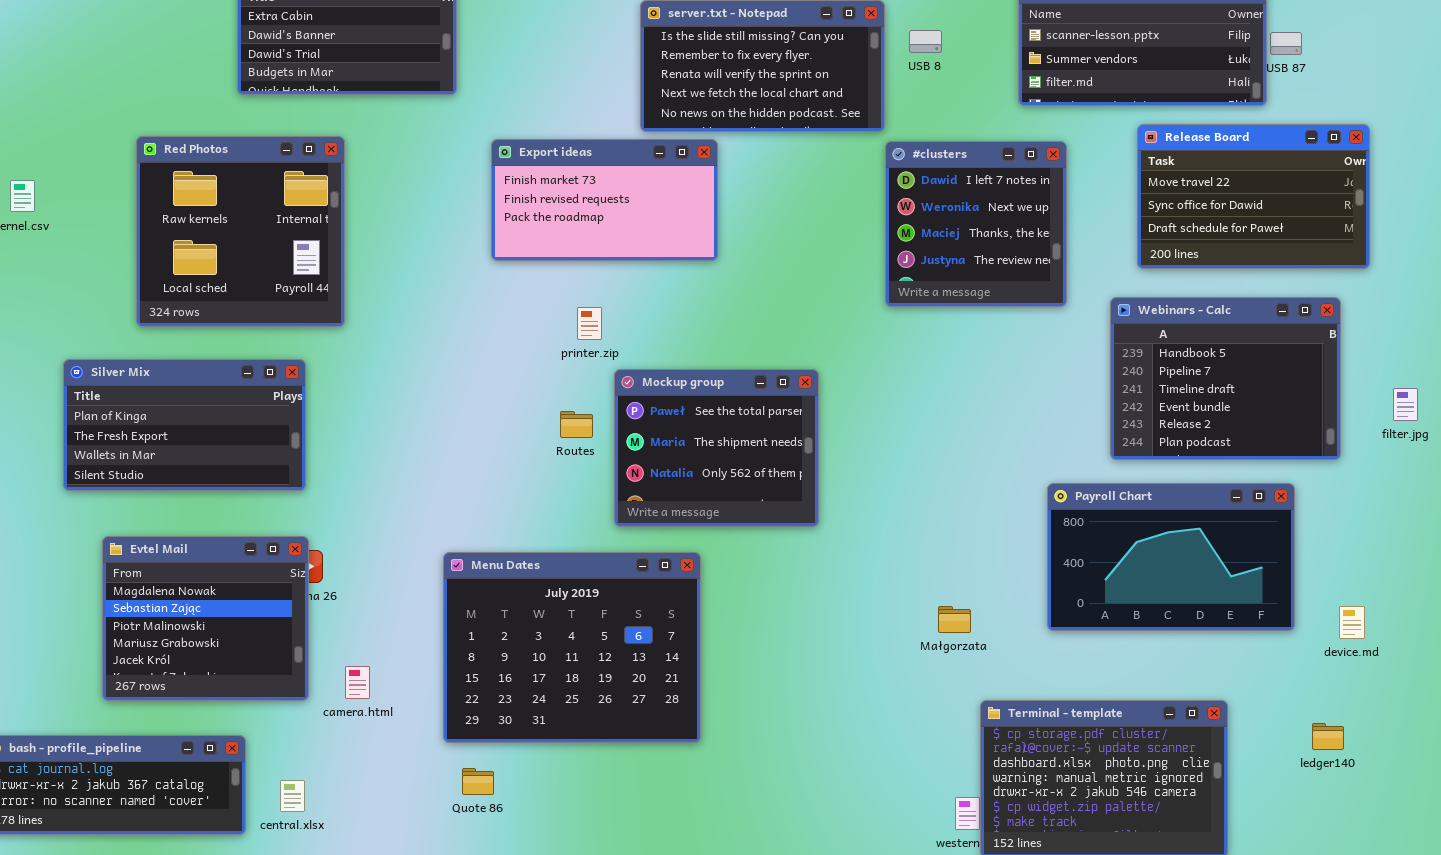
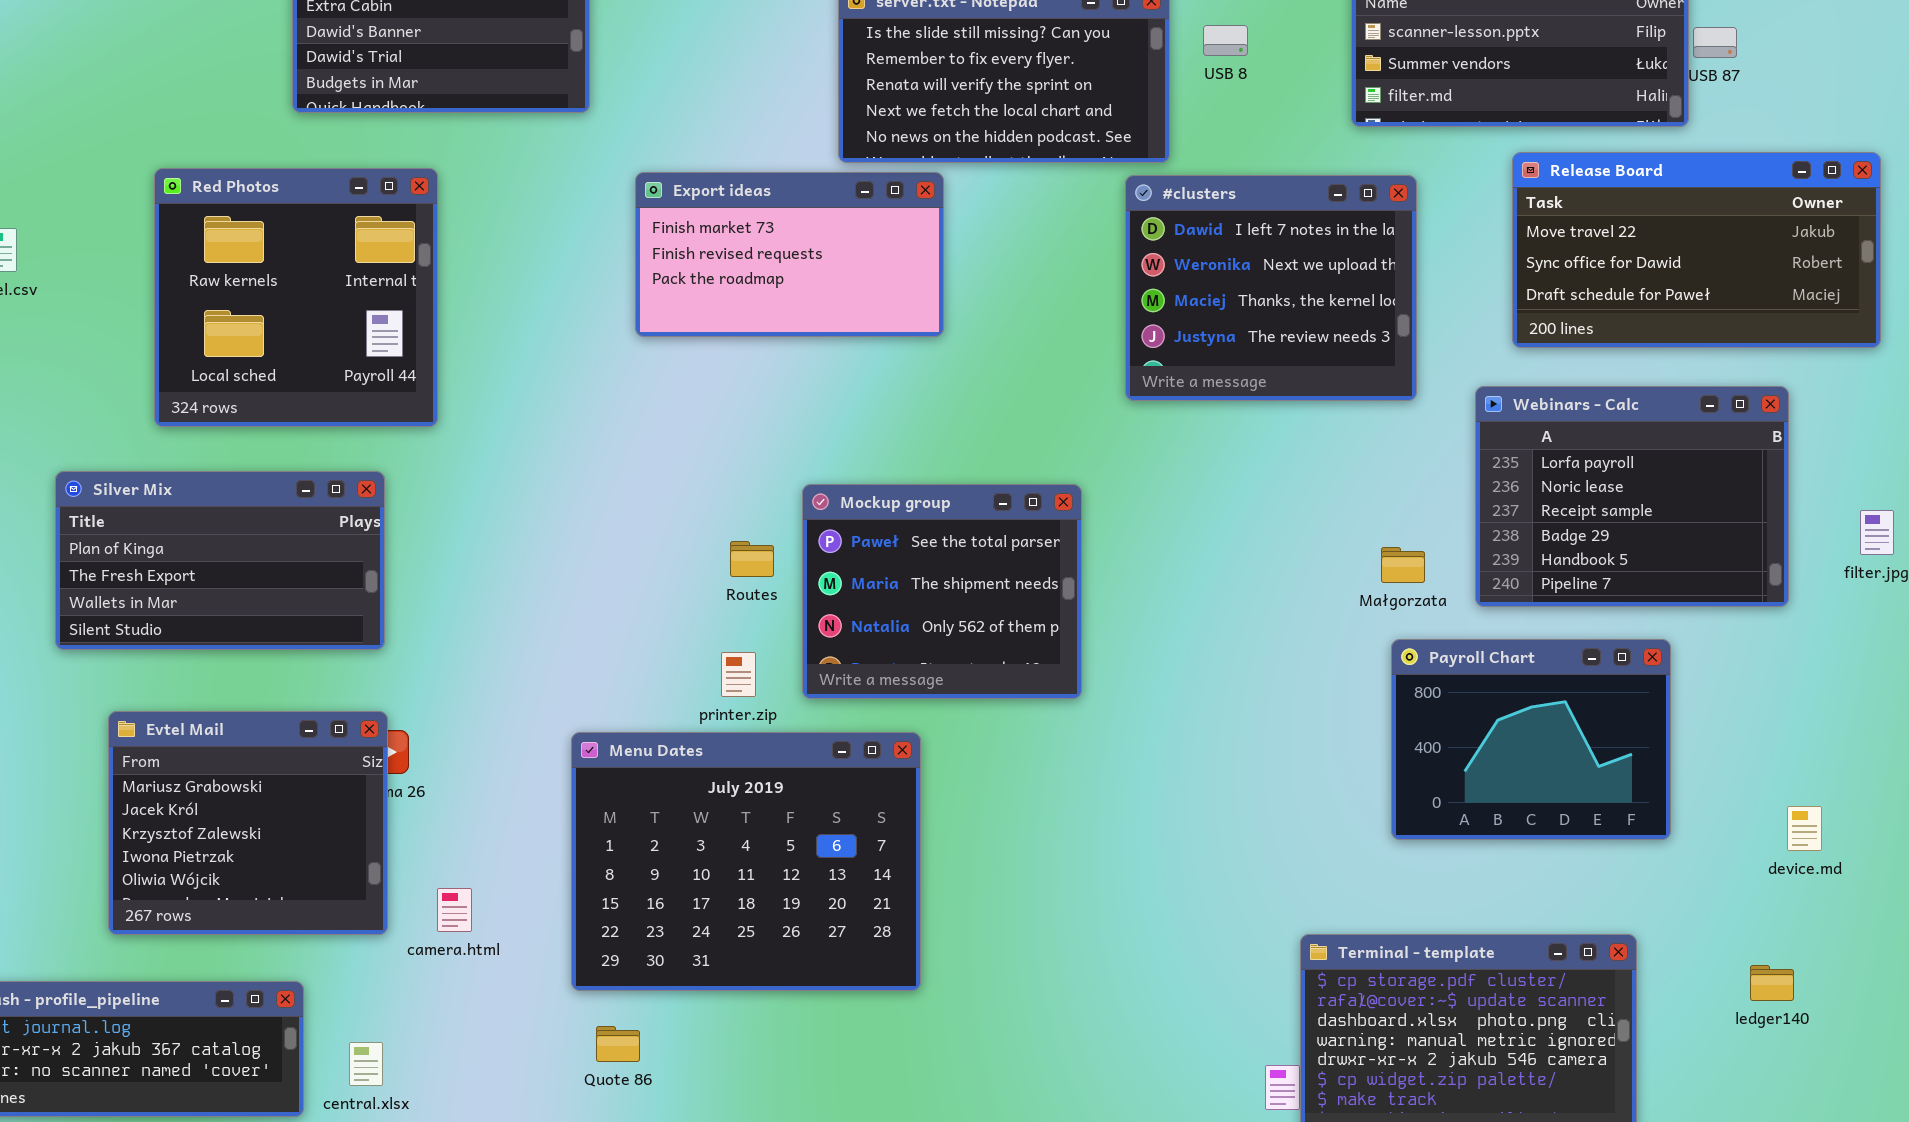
Release Board: [1137,124,1370,269] -> [1512,152,1881,348], resized
#clusters: [885,141,1067,307] -> [1125,175,1417,401], resized
Webinars - Calc: [1110,297,1341,460] -> [1475,386,1789,607], scrolled up 4 rows
printer.zip: [577,307,602,340] -> [721,652,756,697], moved
Payroll Chart: [1047,483,1295,631] -> [1391,639,1671,840], resized
Evtel Mail: [102,536,309,701] -> [108,711,388,935], scrolled down 3 rows
Małgorzata: [938,606,971,633] -> [1381,547,1425,583], moved

